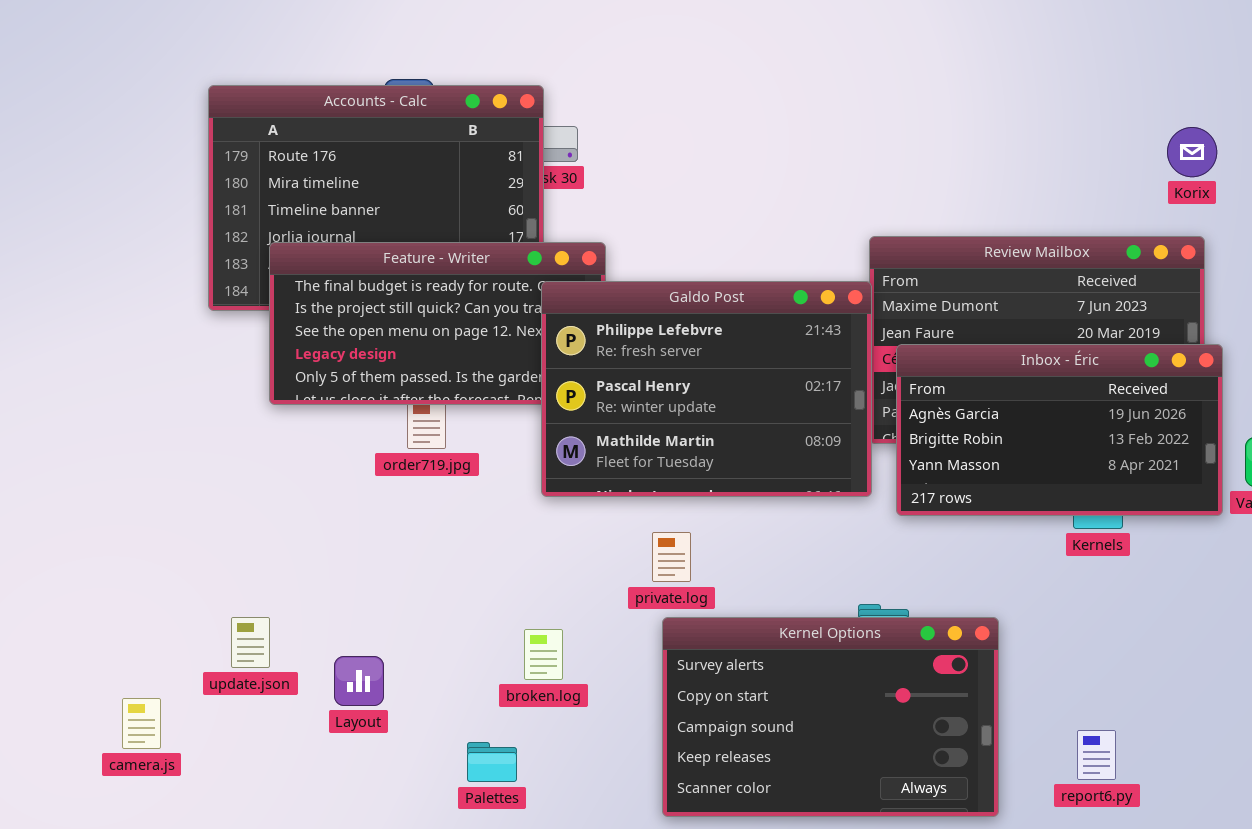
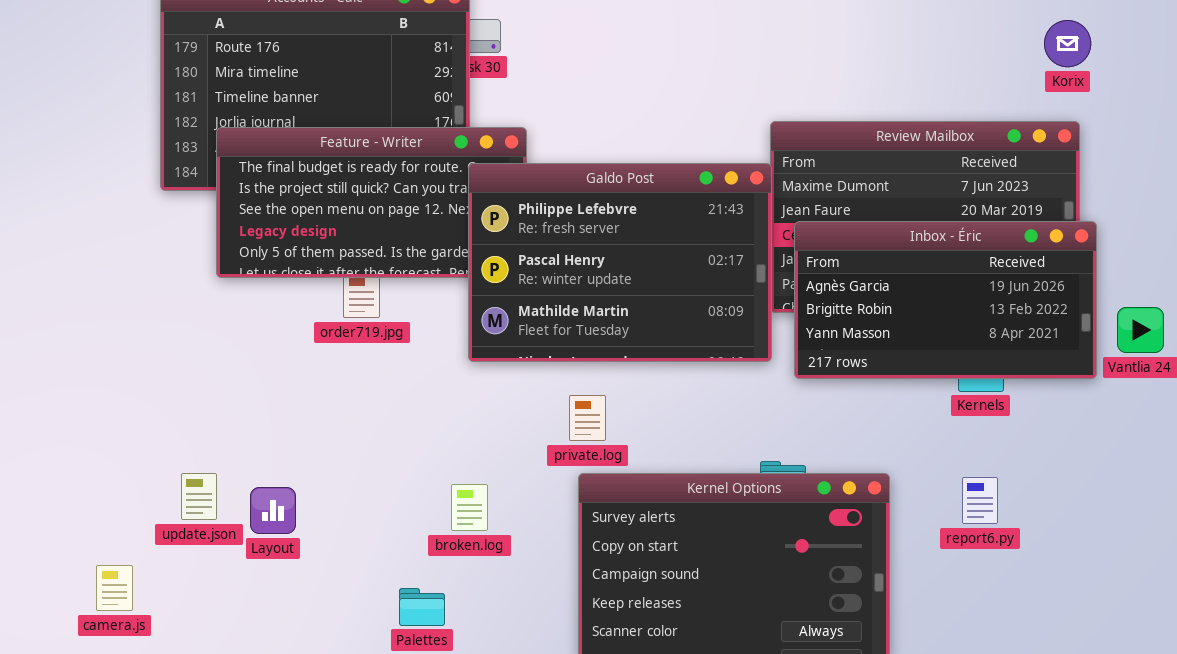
Layout: [334,656,384,706] -> [250,487,296,534], moved
camera.js: [122,698,161,749] -> [96,565,133,611], moved
report6.py: [1077,730,1116,780] -> [962,477,998,524], moved

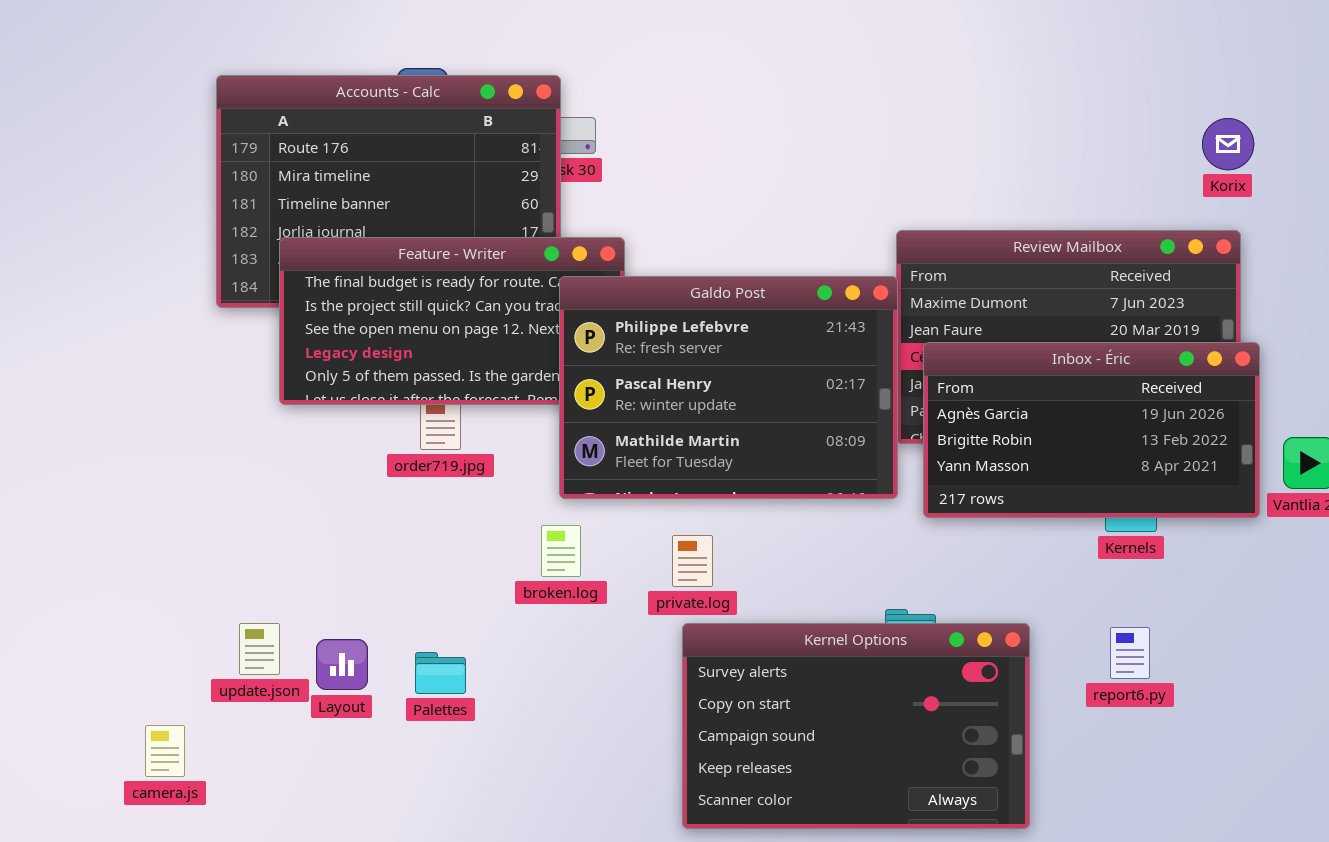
broken.log: [451,484,488,531] -> [541,525,581,577], moved
Palettes: [399,588,445,626] -> [415,652,466,694], moved

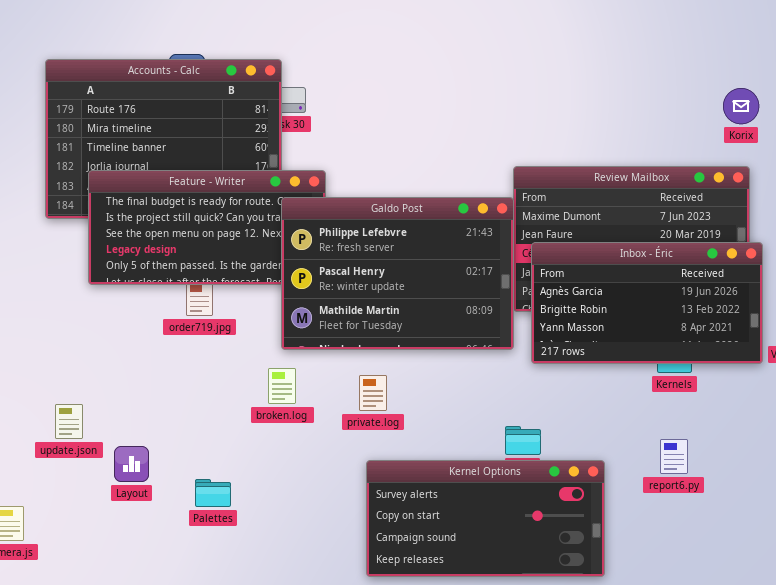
update.json: [239,623,280,675] -> [55,404,83,439], moved
Kernel Options: [682,623,1030,829] -> [366,460,605,577], resized
Palettes: [415,652,466,694] -> [195,479,231,507], moved

